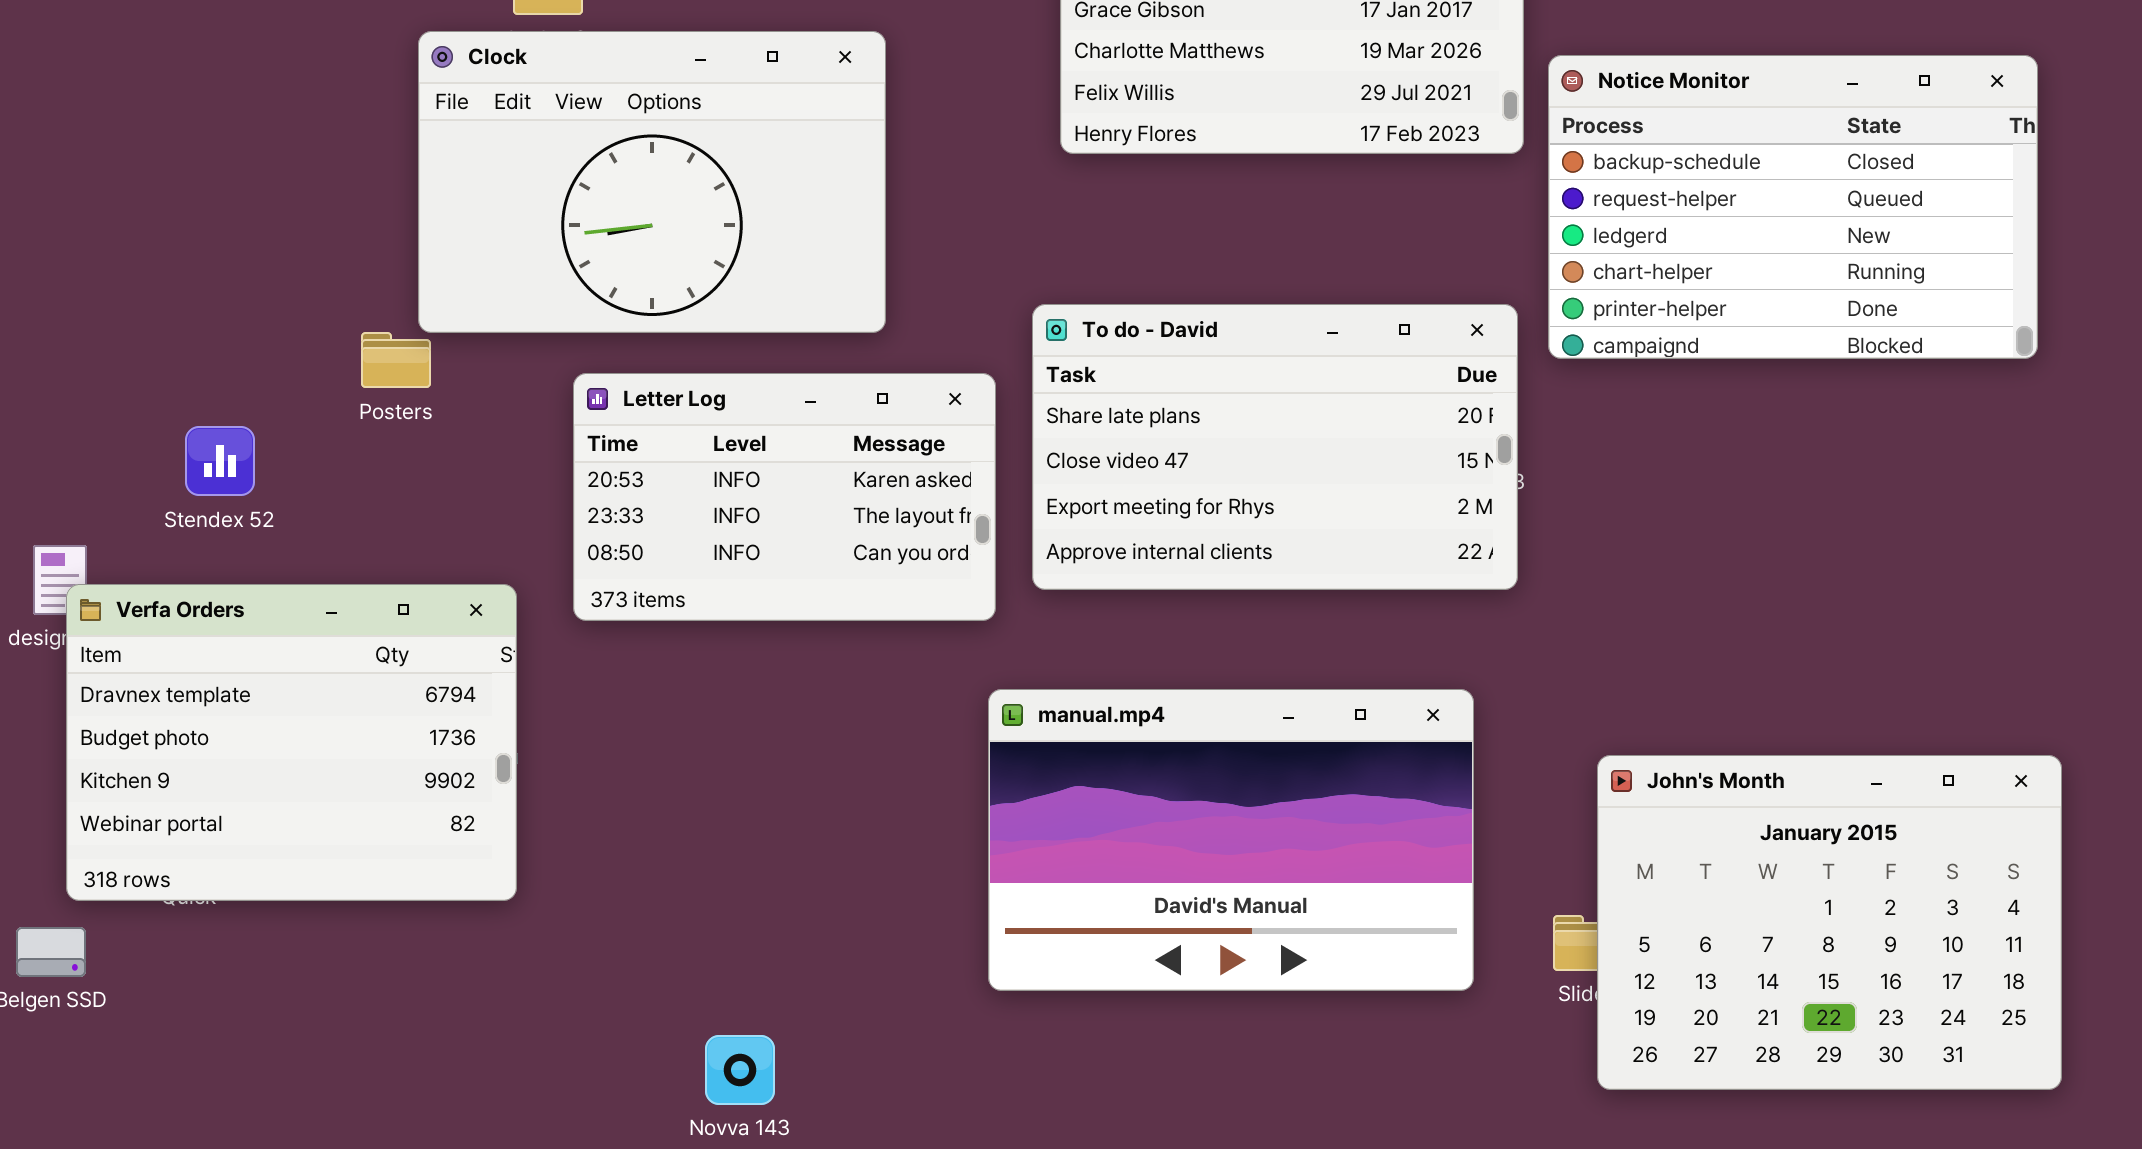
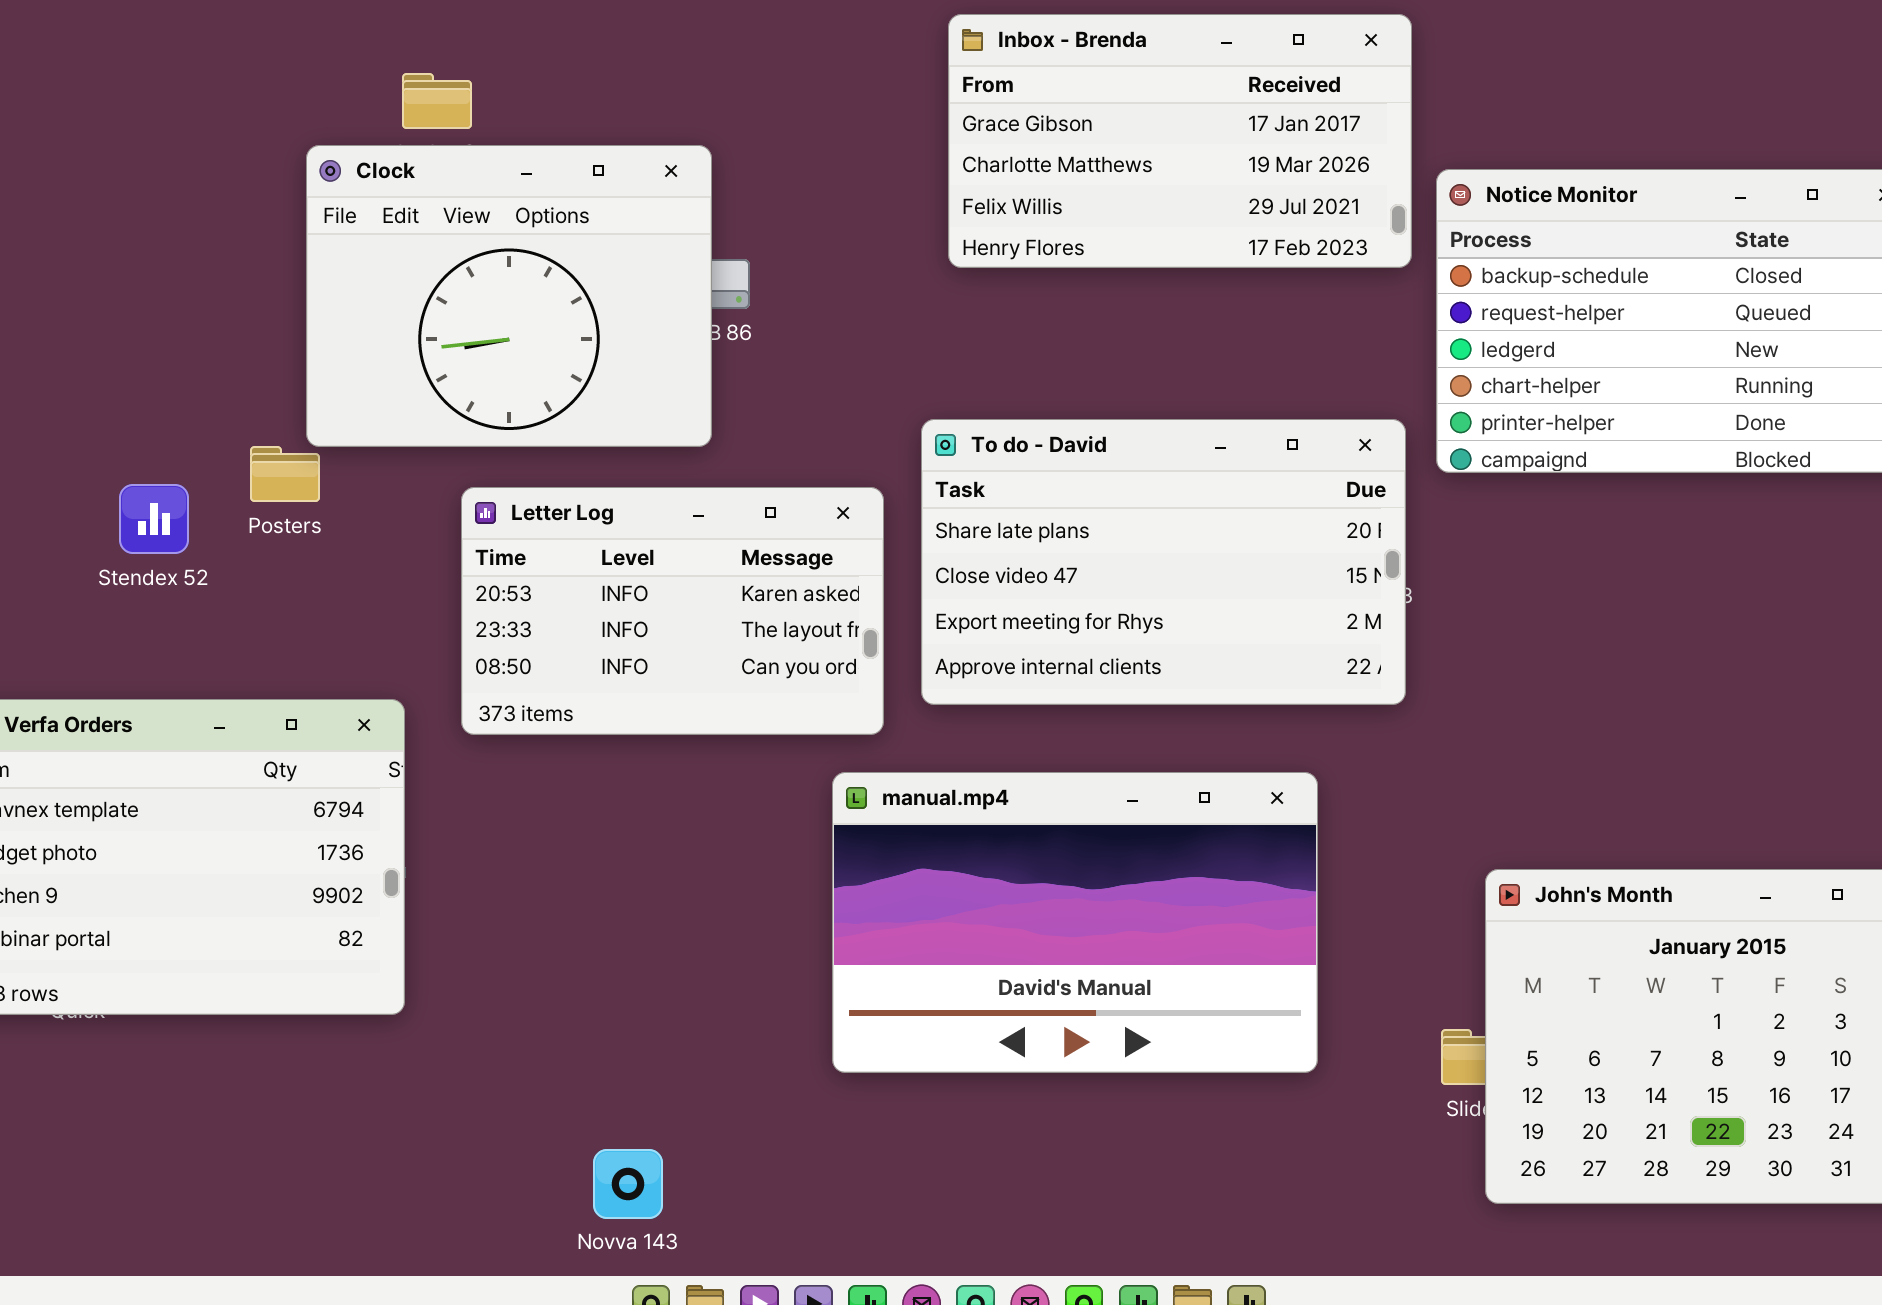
Clock: [418,31,886,333] -> [306,145,712,447], resized
Stendex 52: [185,426,255,496] -> [119,484,189,554], moved
manual.mp4: [988,689,1474,991] -> [832,772,1318,1073], moved

